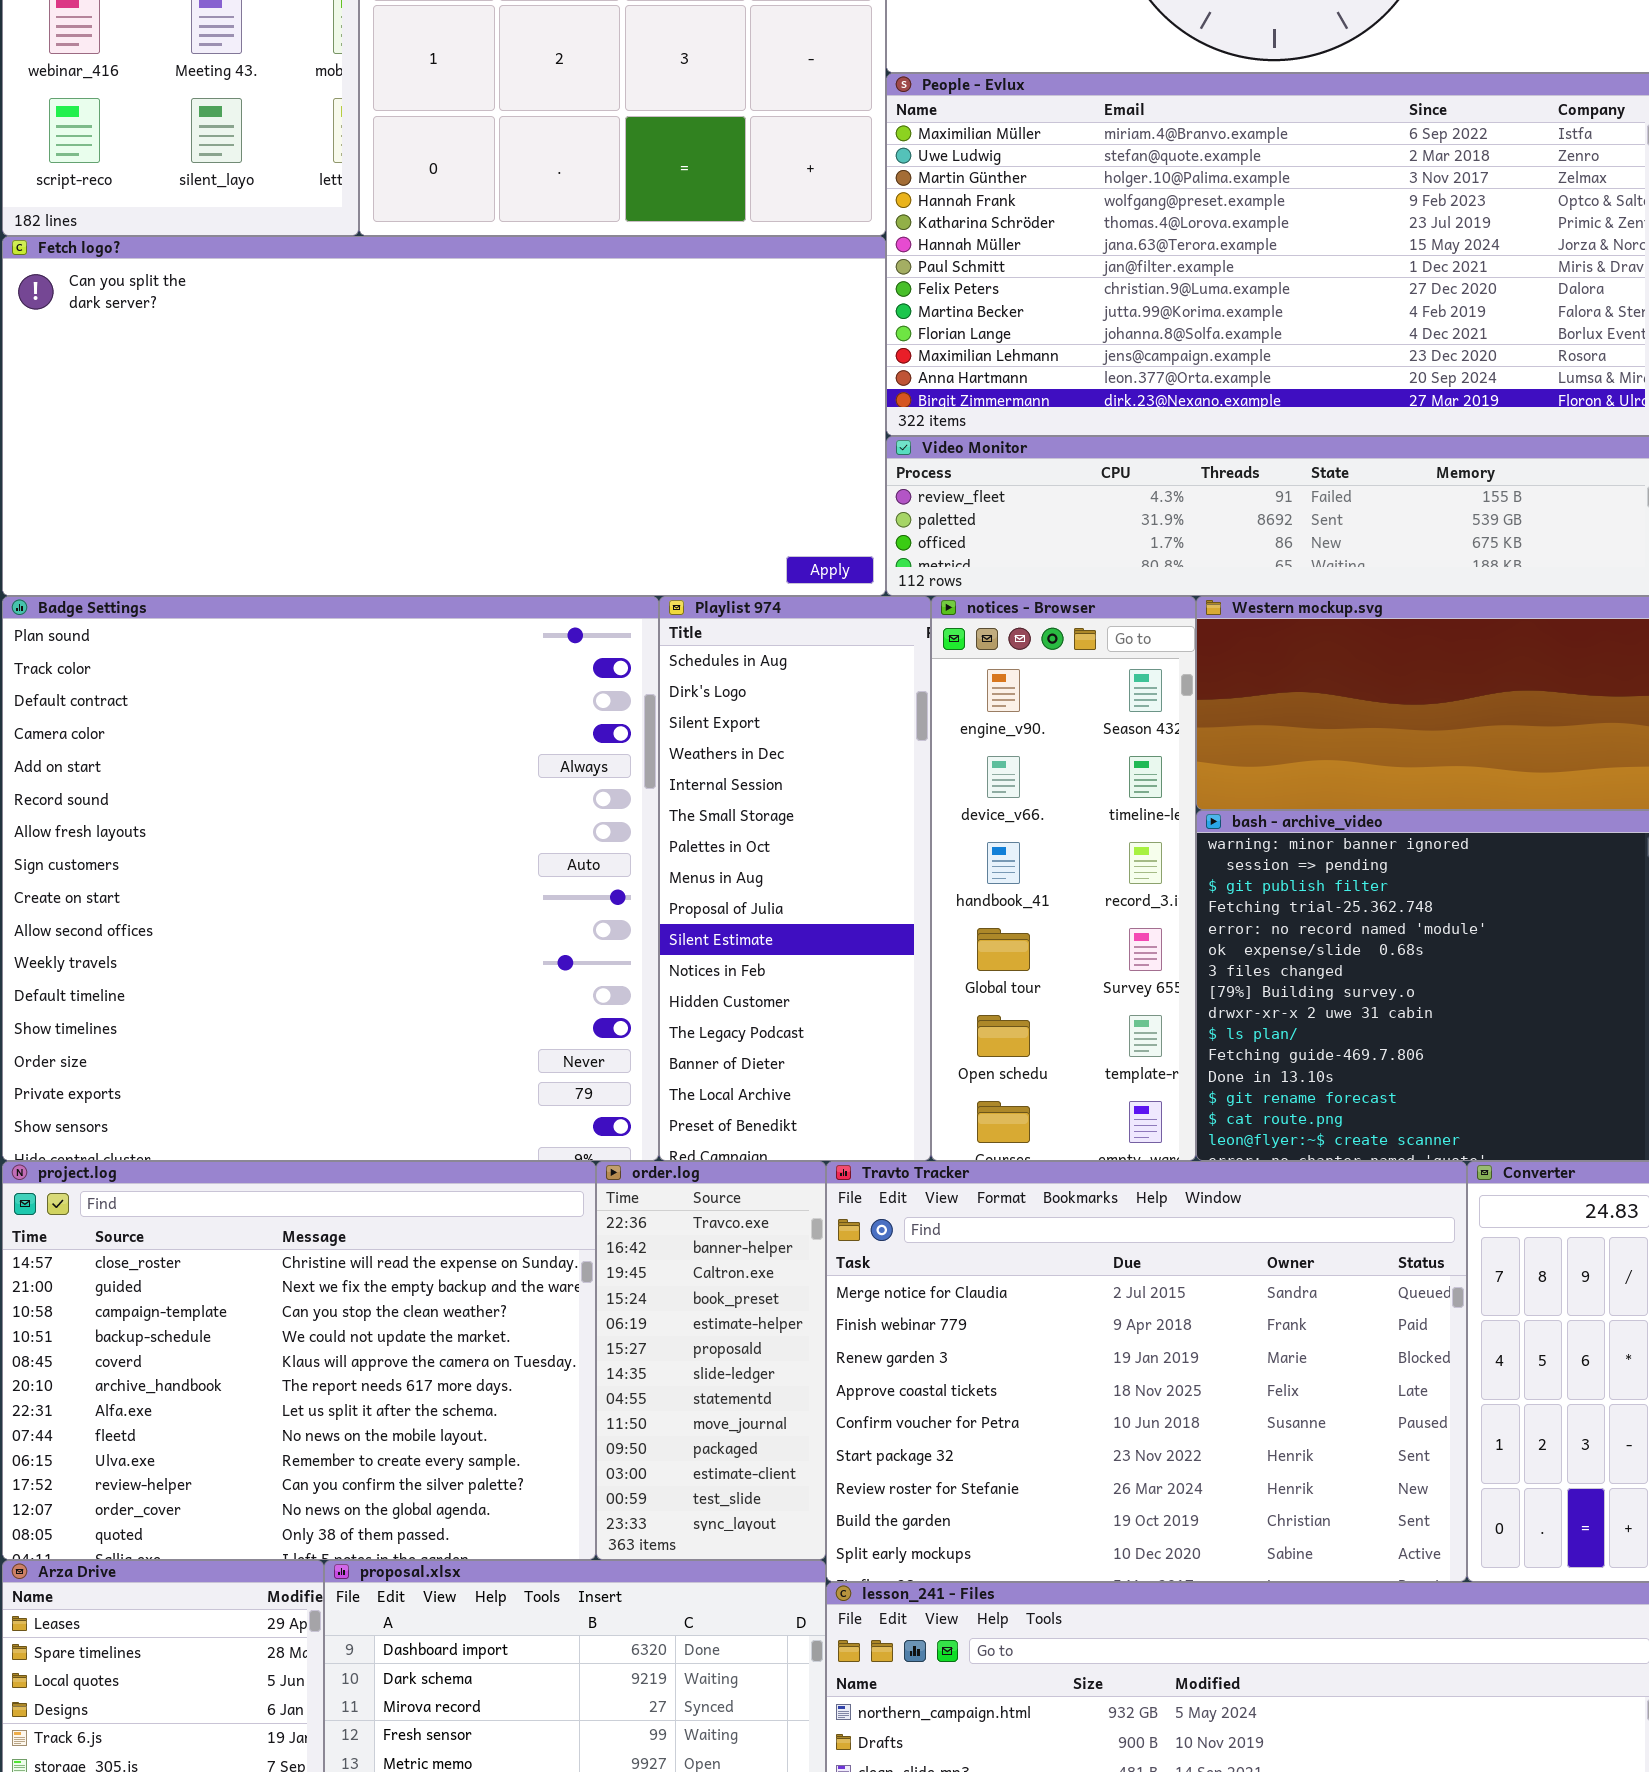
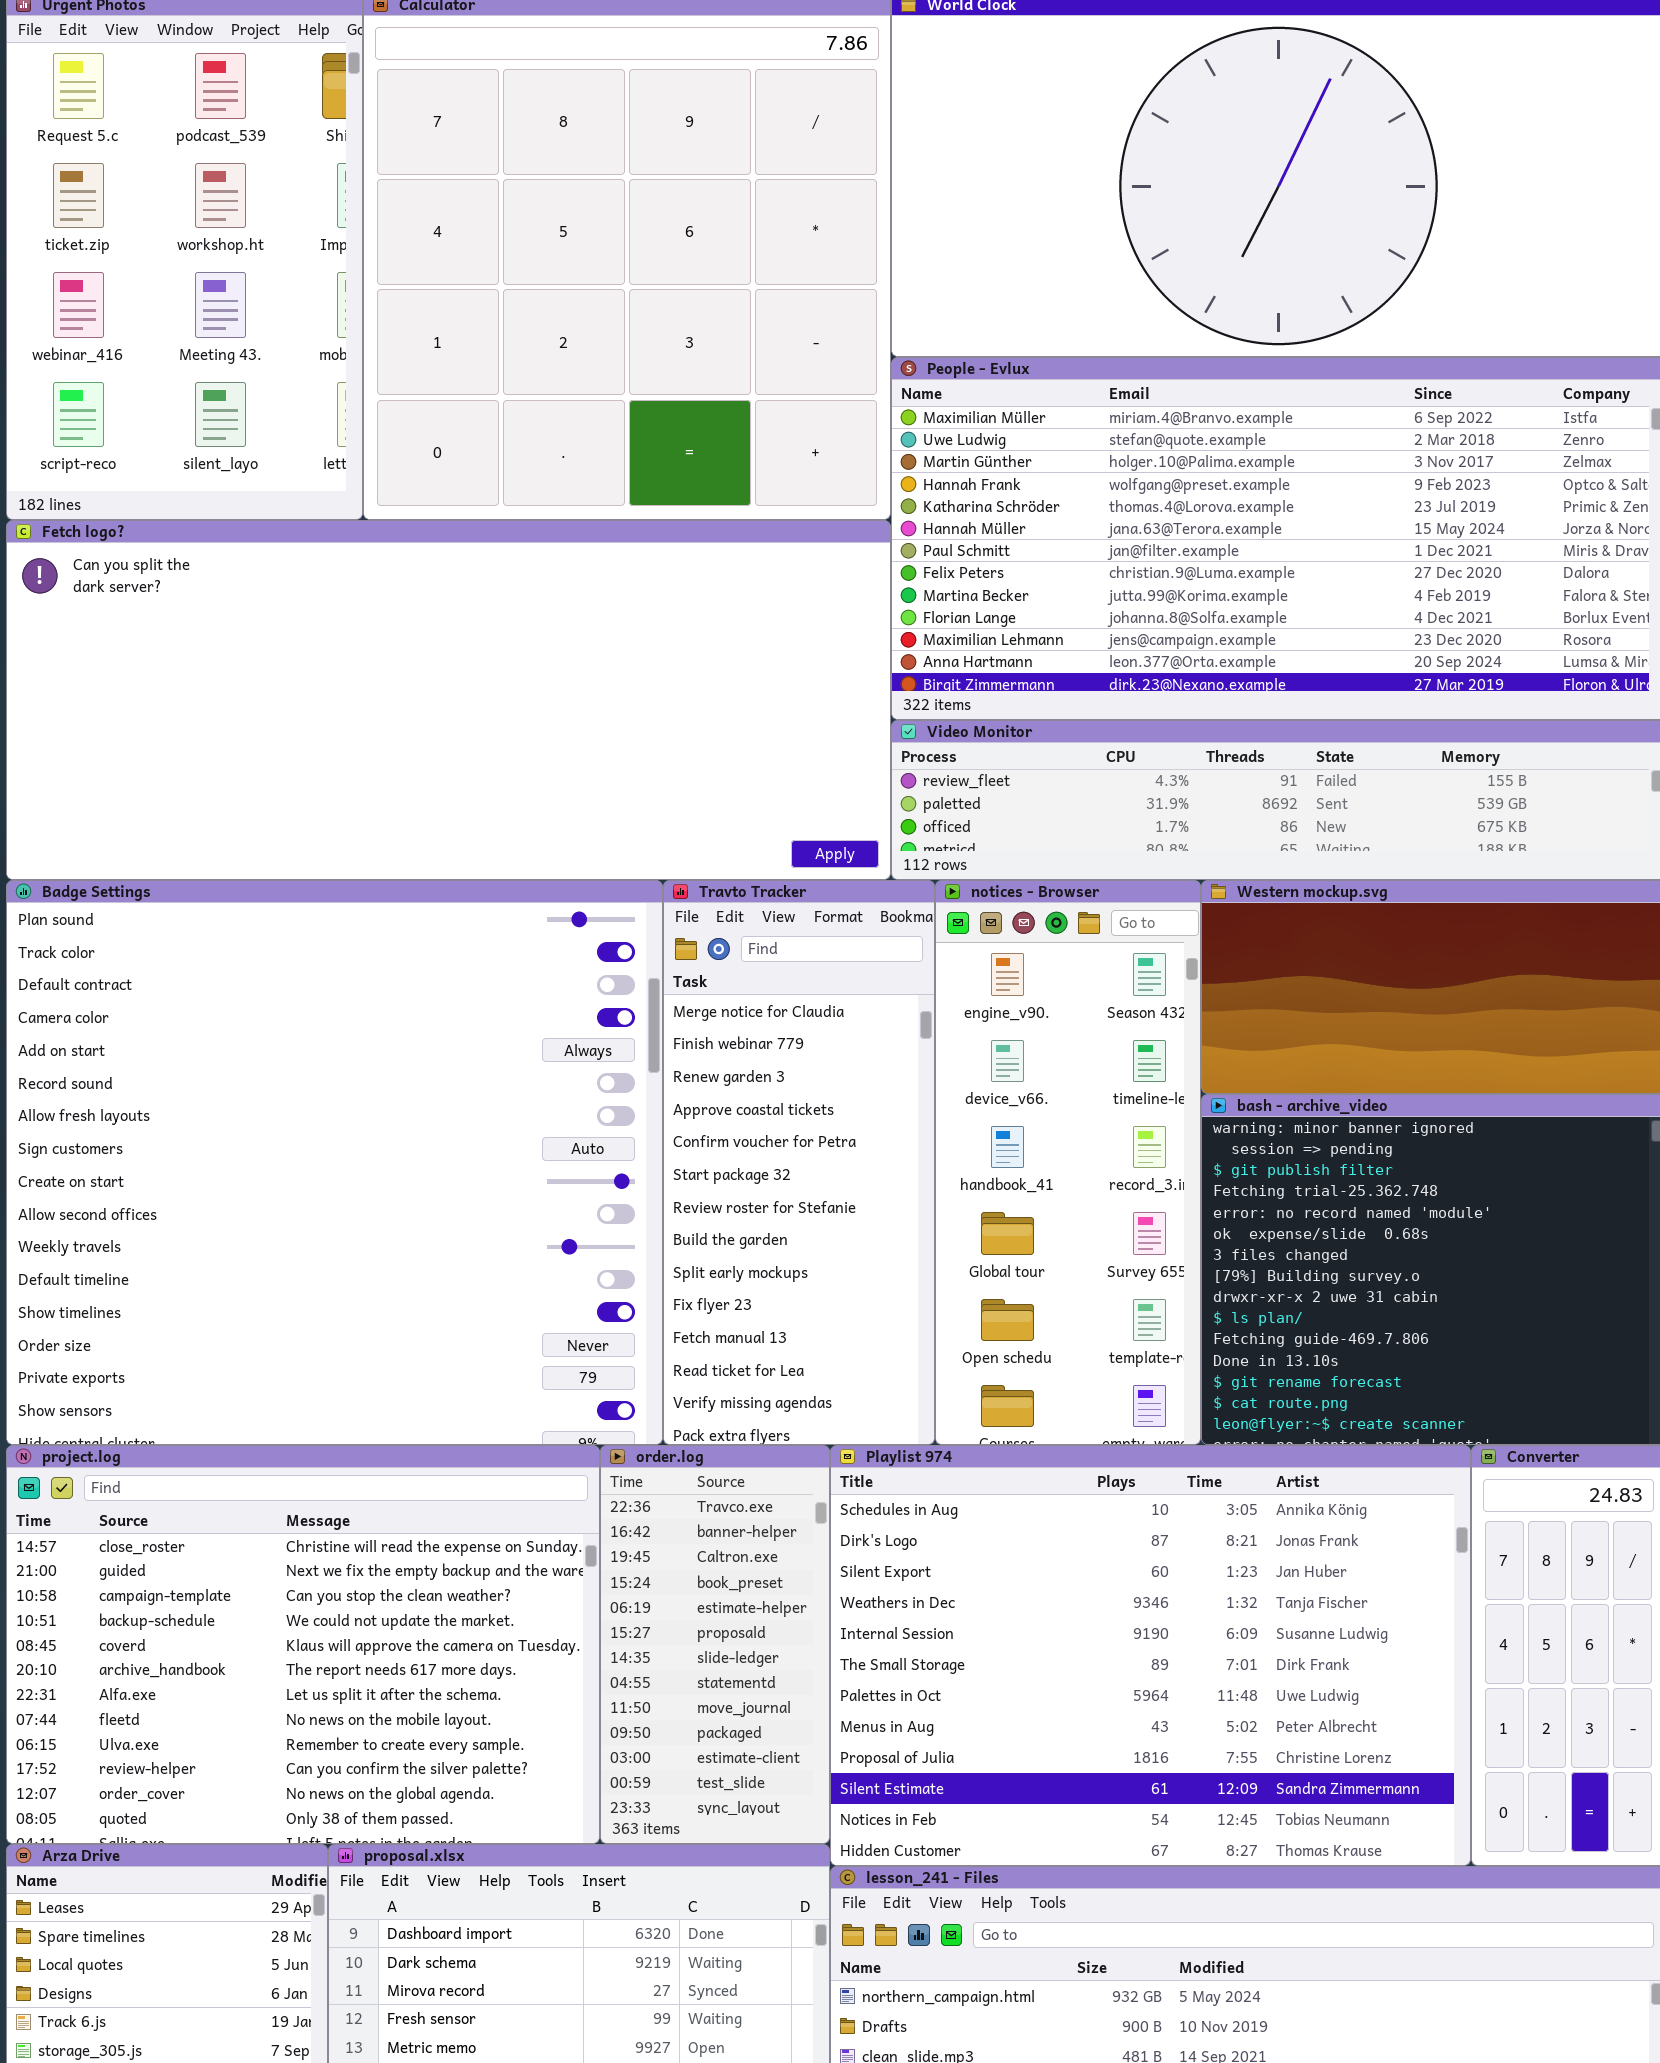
Playlist 974: [659,596,931,1161] -> [830,1445,1471,1866], moved, resized
Travto Tracker: [826,1161,1467,1582] -> [663,880,935,1445], moved, resized

